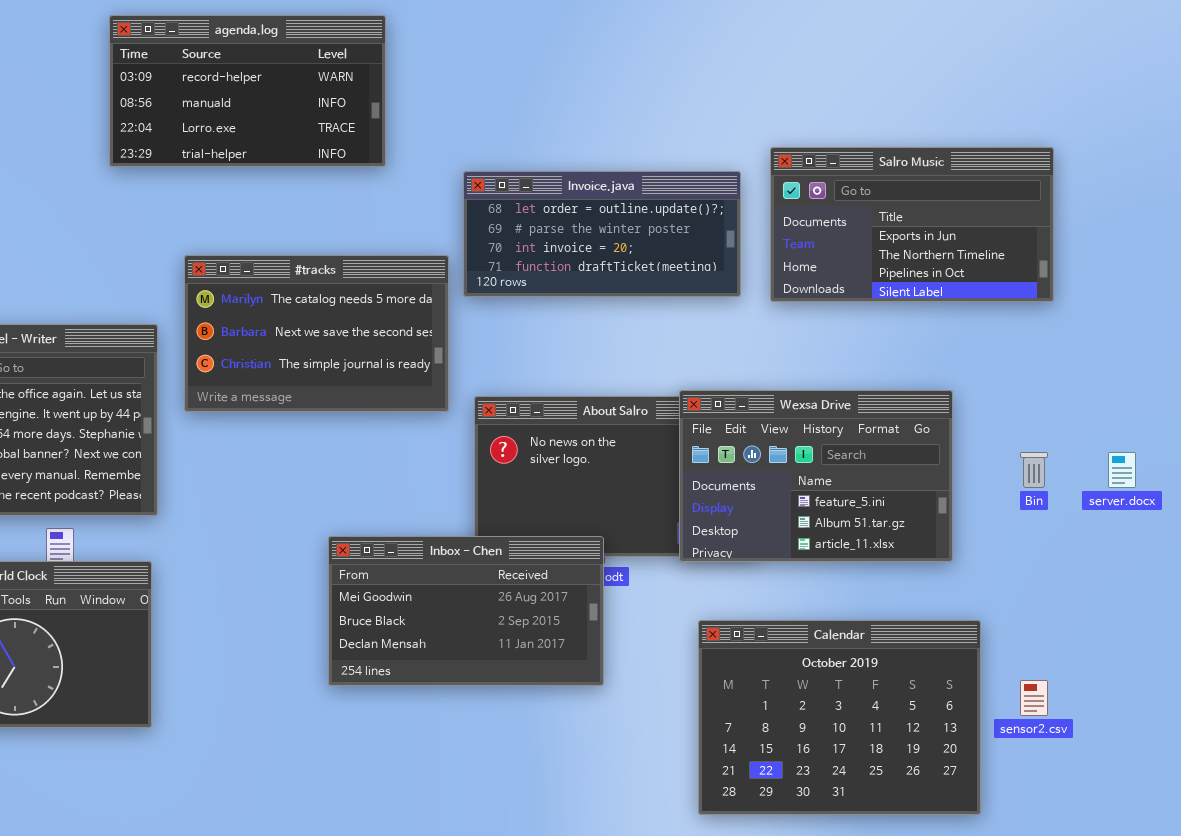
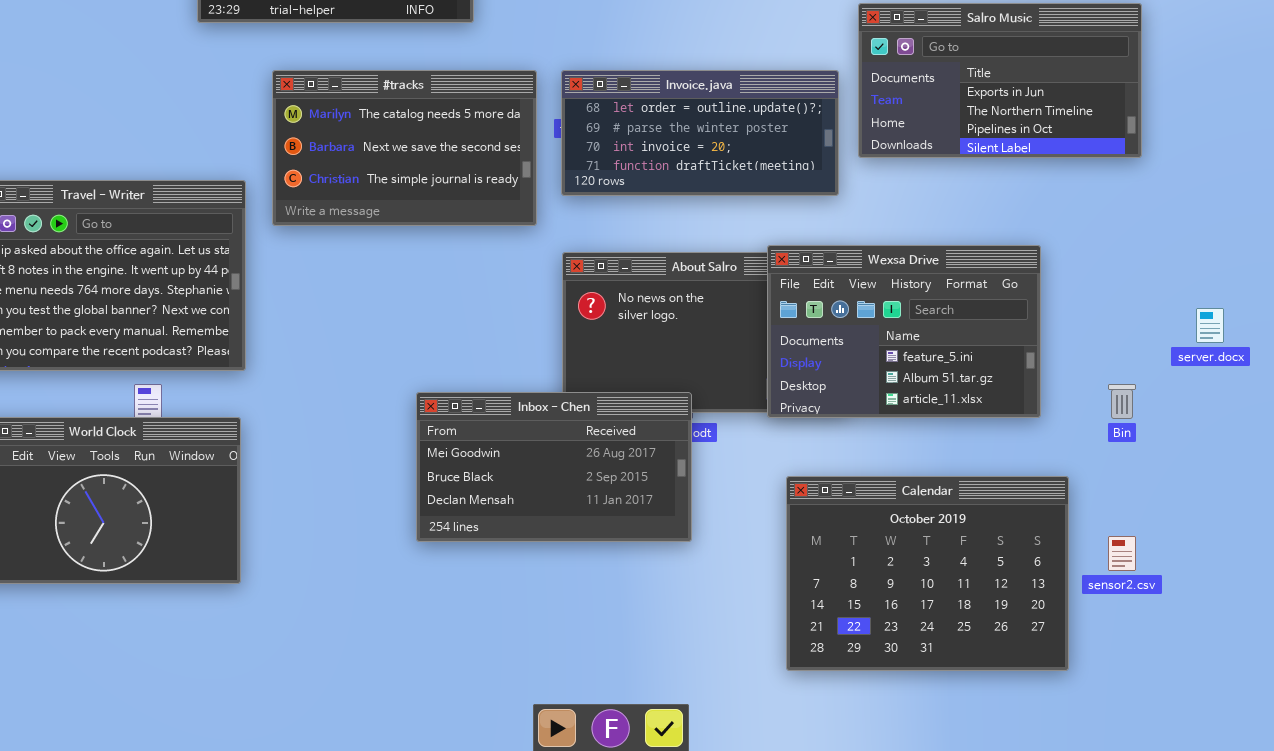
Invoice.java: [463,171,741,297] -> [561,70,839,196], moved
#tracks: [184,255,449,412] -> [272,70,537,226], moved
Bin: [1020,452,1048,488] -> [1108,384,1136,419], moved

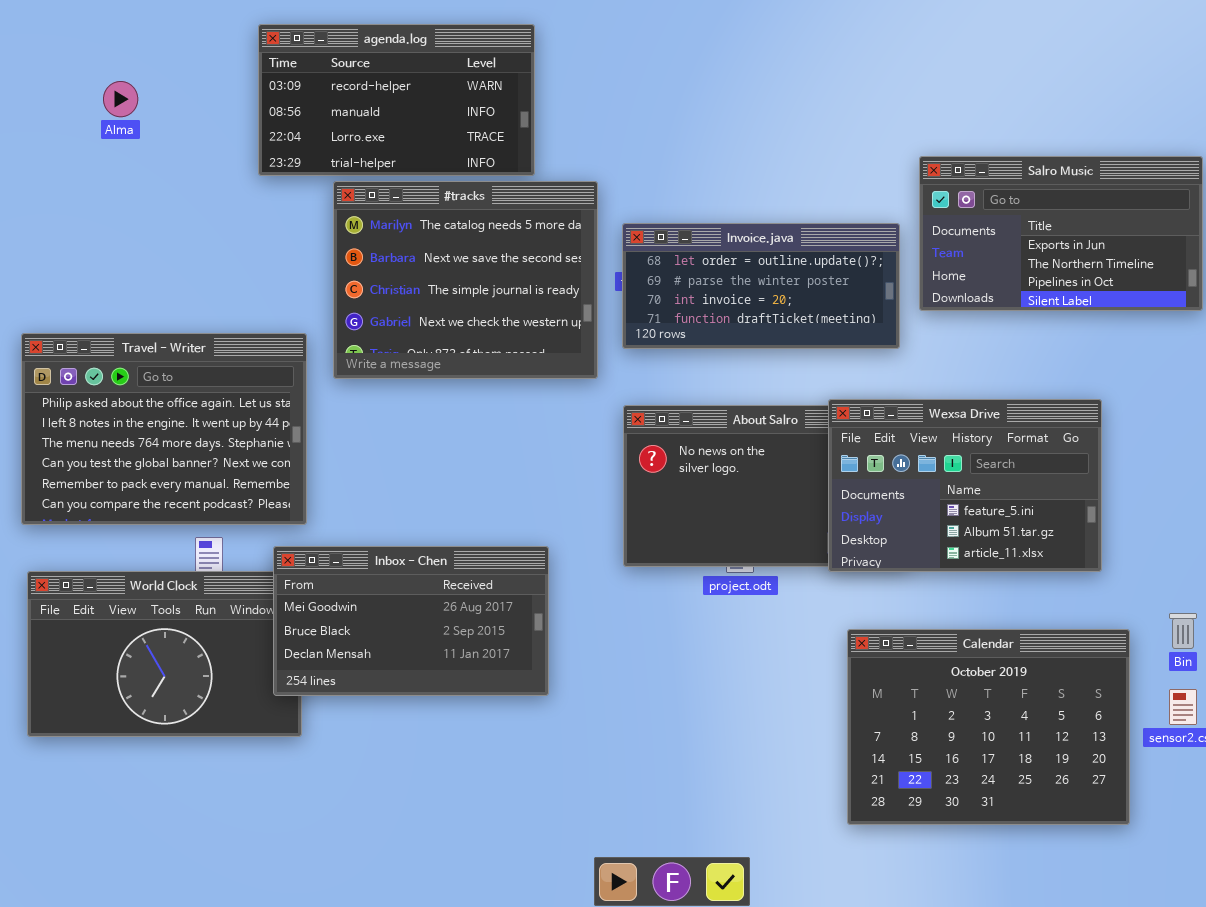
#tracks: [272,70,537,226] -> [333,181,598,379], resized
Bin: [1108,384,1136,419] -> [1169,613,1197,649], moved
Inbox - Chen: [416,392,692,542] -> [273,546,549,696], moved

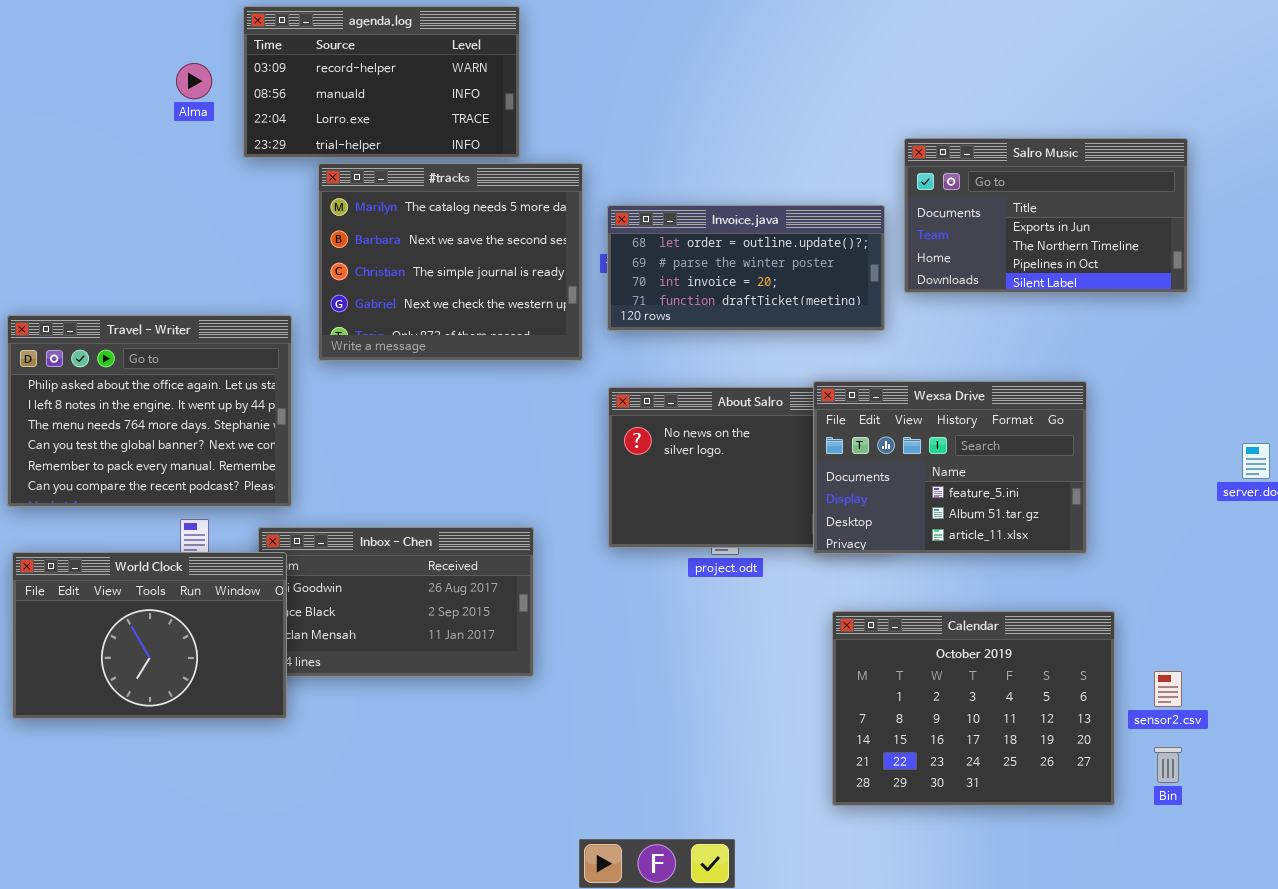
Alma: [103,81,138,117] -> [176,63,212,99], moved
World Clock: [27,571,302,737] -> [12,552,287,719], raised
Bin: [1169,613,1197,649] -> [1154,747,1182,783], moved

